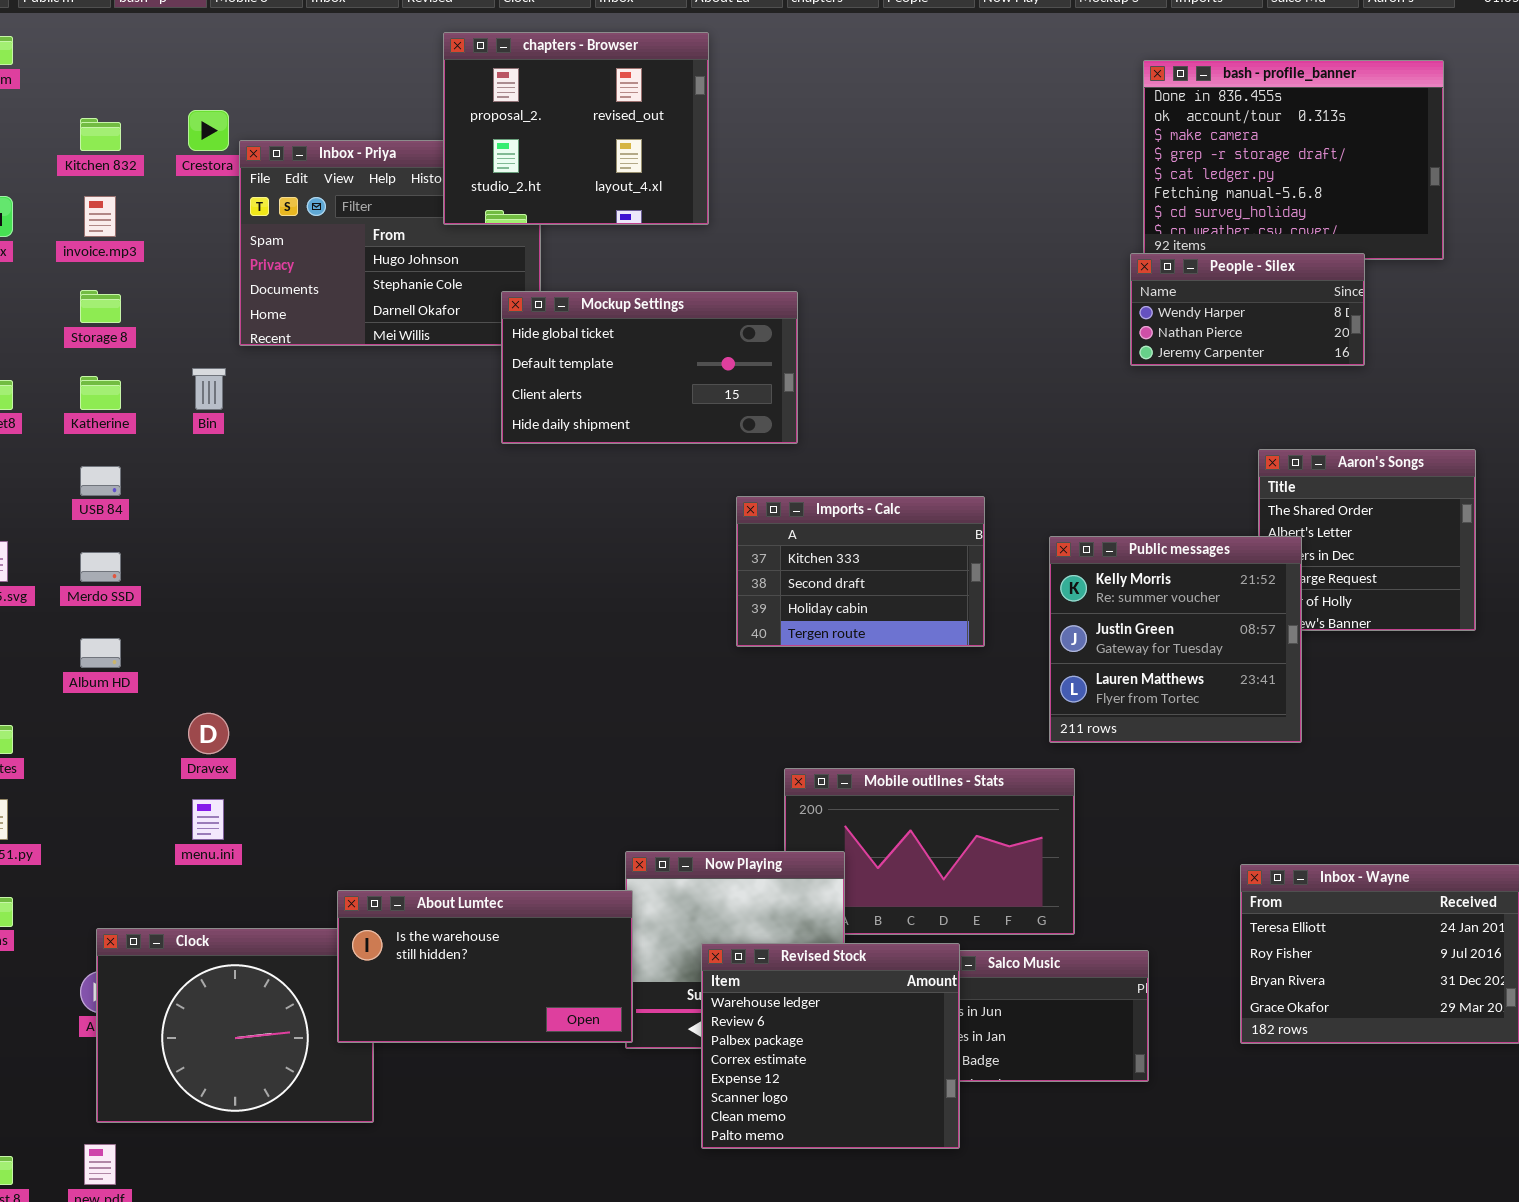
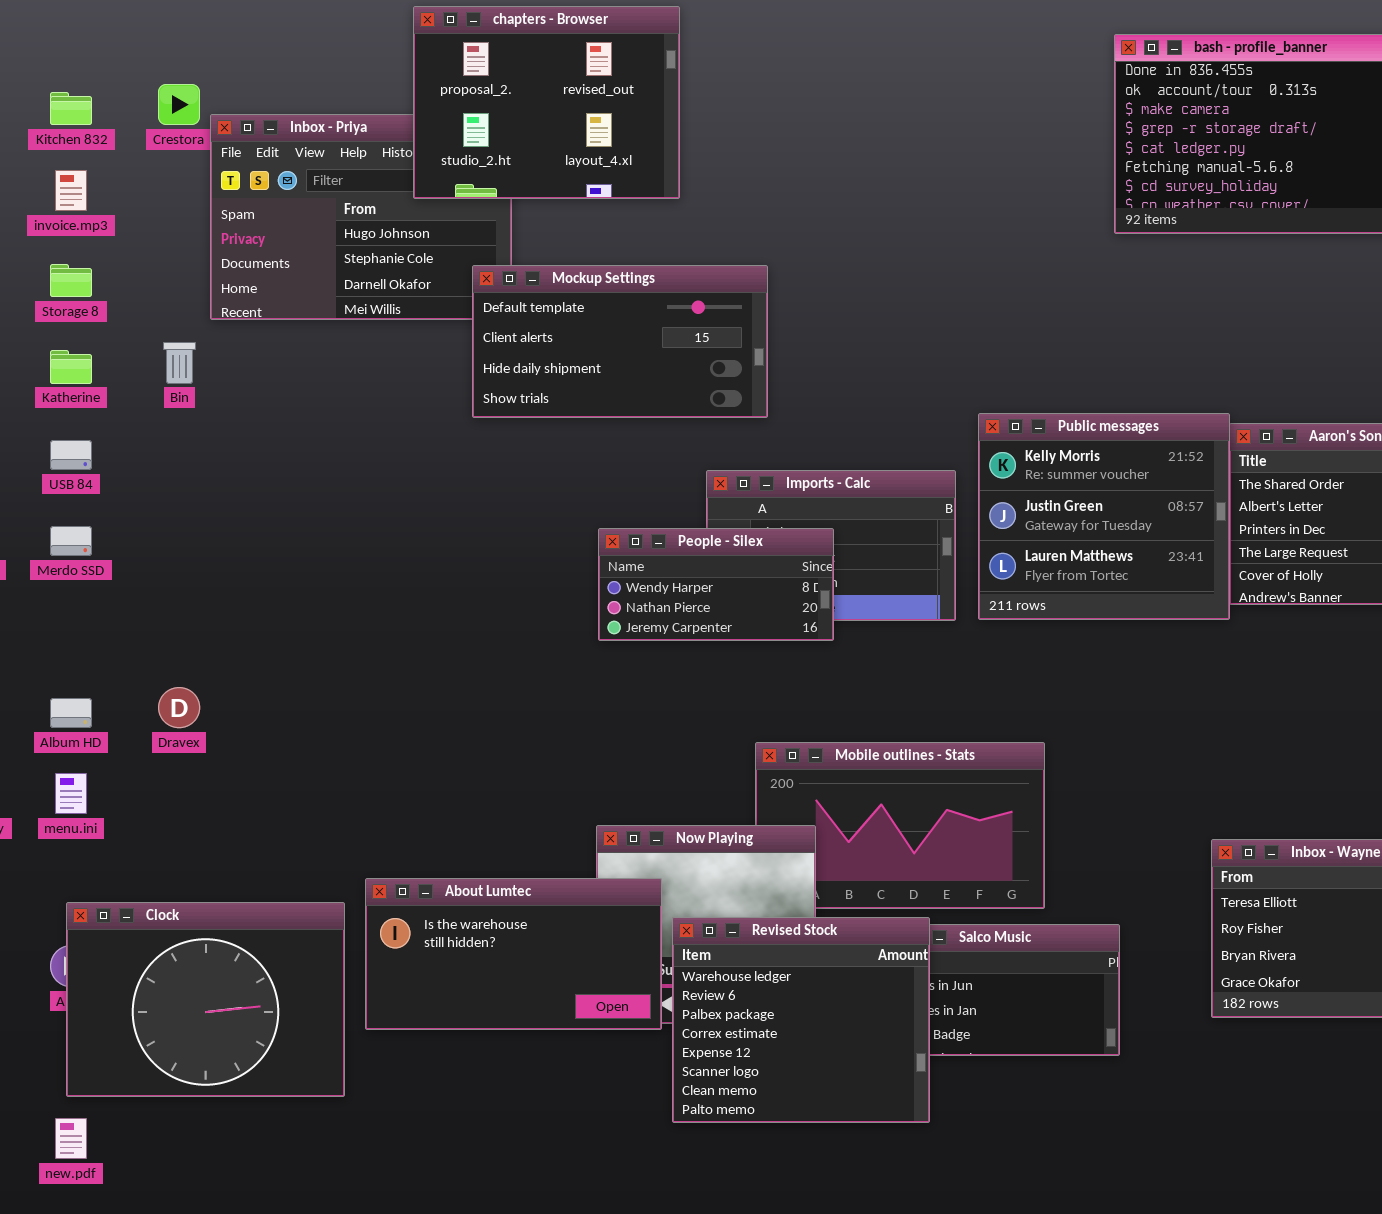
People - Silex: [1130,253,1365,366] -> [598,528,834,641], moved
Mockup Settings: [501,291,798,444] -> [472,265,768,418], scrolled down 1 row
Public messages: [1049,536,1302,743] -> [978,413,1230,620], moved
Album HD: [80,638,121,668] -> [50,698,92,728], moved
menu.ini: [192,799,224,840] -> [55,773,87,814], moved
About Lumtec: [337,890,633,1043] -> [365,878,662,1030], moved

